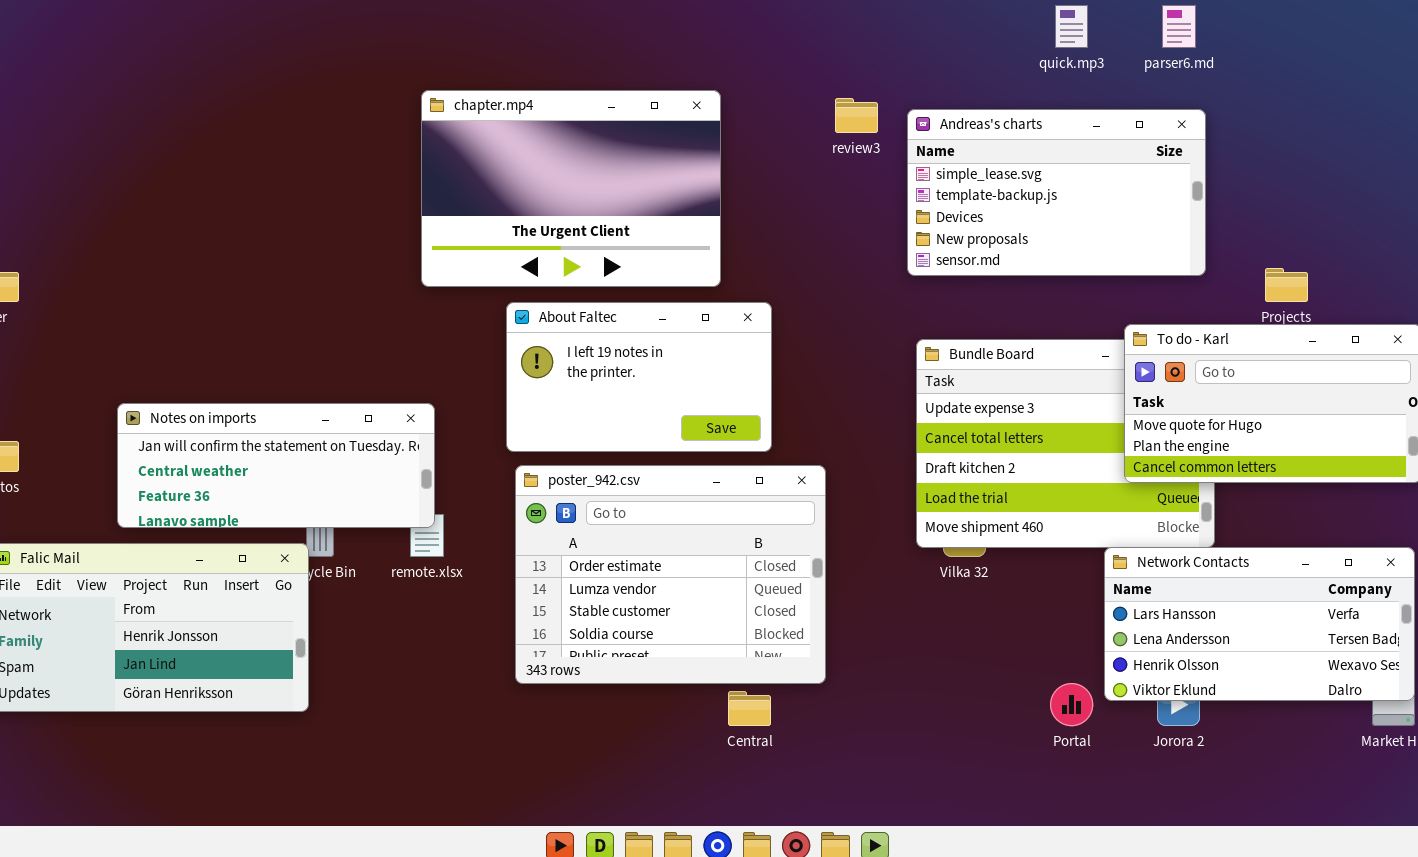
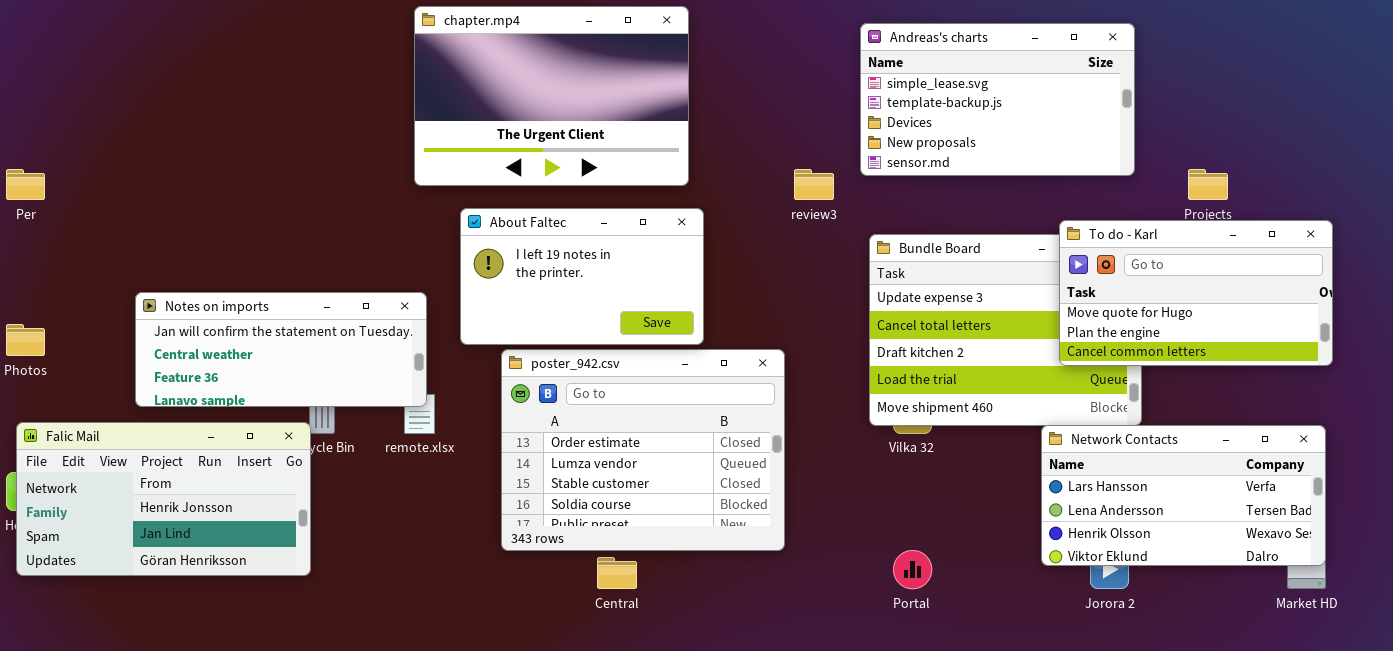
review3: [835,98,878,133] -> [794,169,834,200], moved
About Faltec: [506,302,772,452] -> [460,208,704,345], moved
Portal: [1050,683,1093,726] -> [893,550,932,589], moved
Central: [728,691,771,726] -> [597,557,637,589], moved

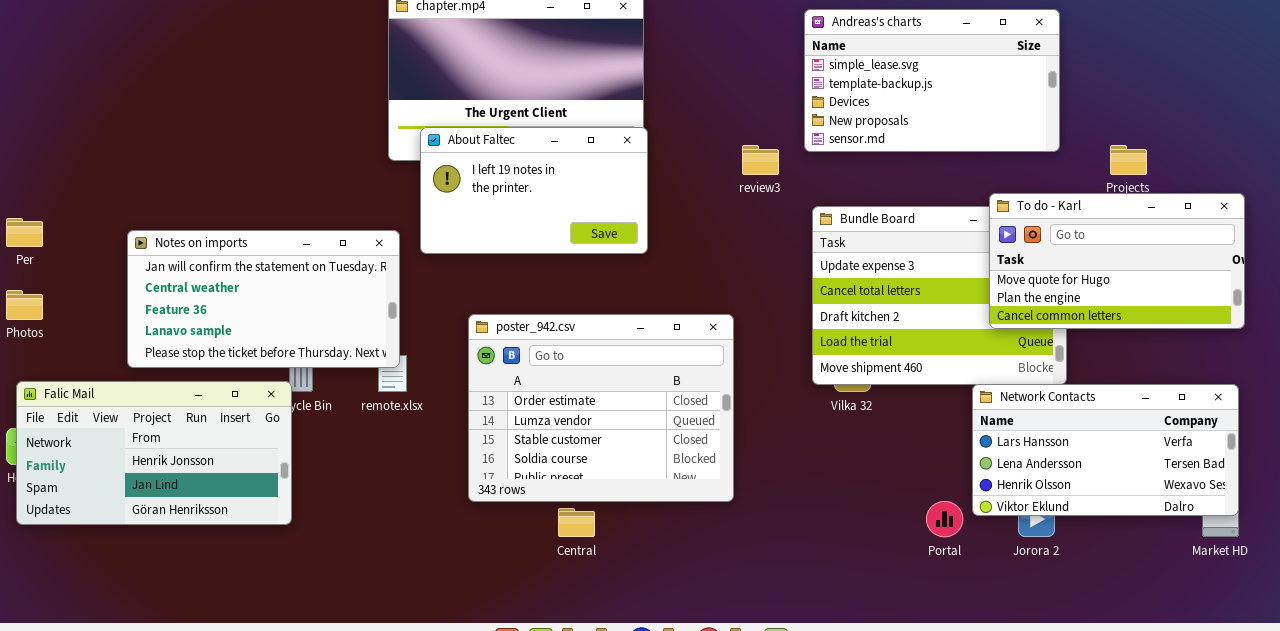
Per: [6,169,45,200] -> [6,218,43,247], moved
About Faltec: [460,208,704,345] -> [420,127,648,254], moved
Notes on imports: [135,292,427,407] -> [127,230,400,368], resized
Portal: [893,550,932,589] -> [926,501,963,537], moved

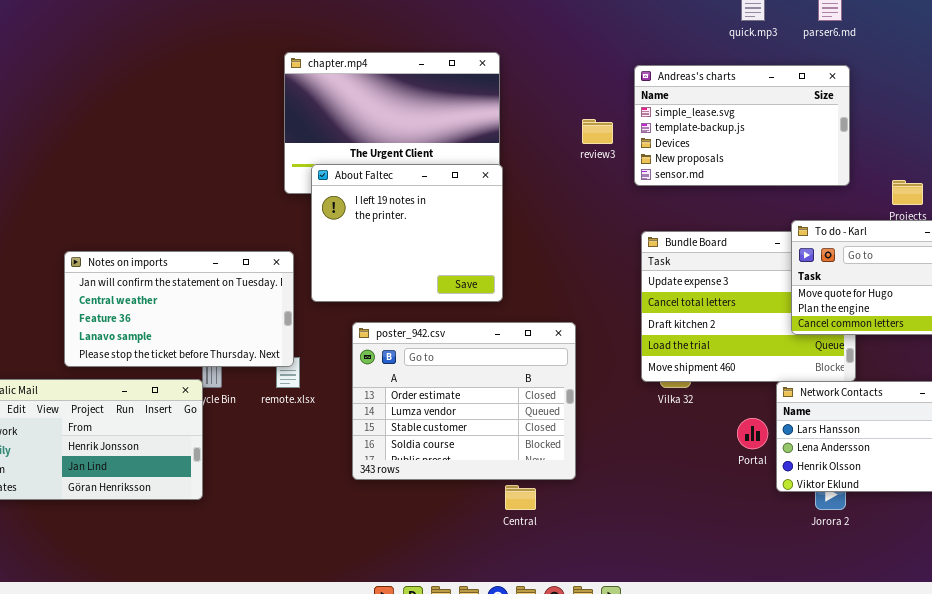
About Faltec: [420,127,648,254] -> [311,164,503,302], resized
review3: [742,145,779,175] -> [582,119,613,144], moved
Portal: [926,501,963,537] -> [737,418,768,449], moved
Central: [558,508,595,537] -> [505,485,536,510], moved

